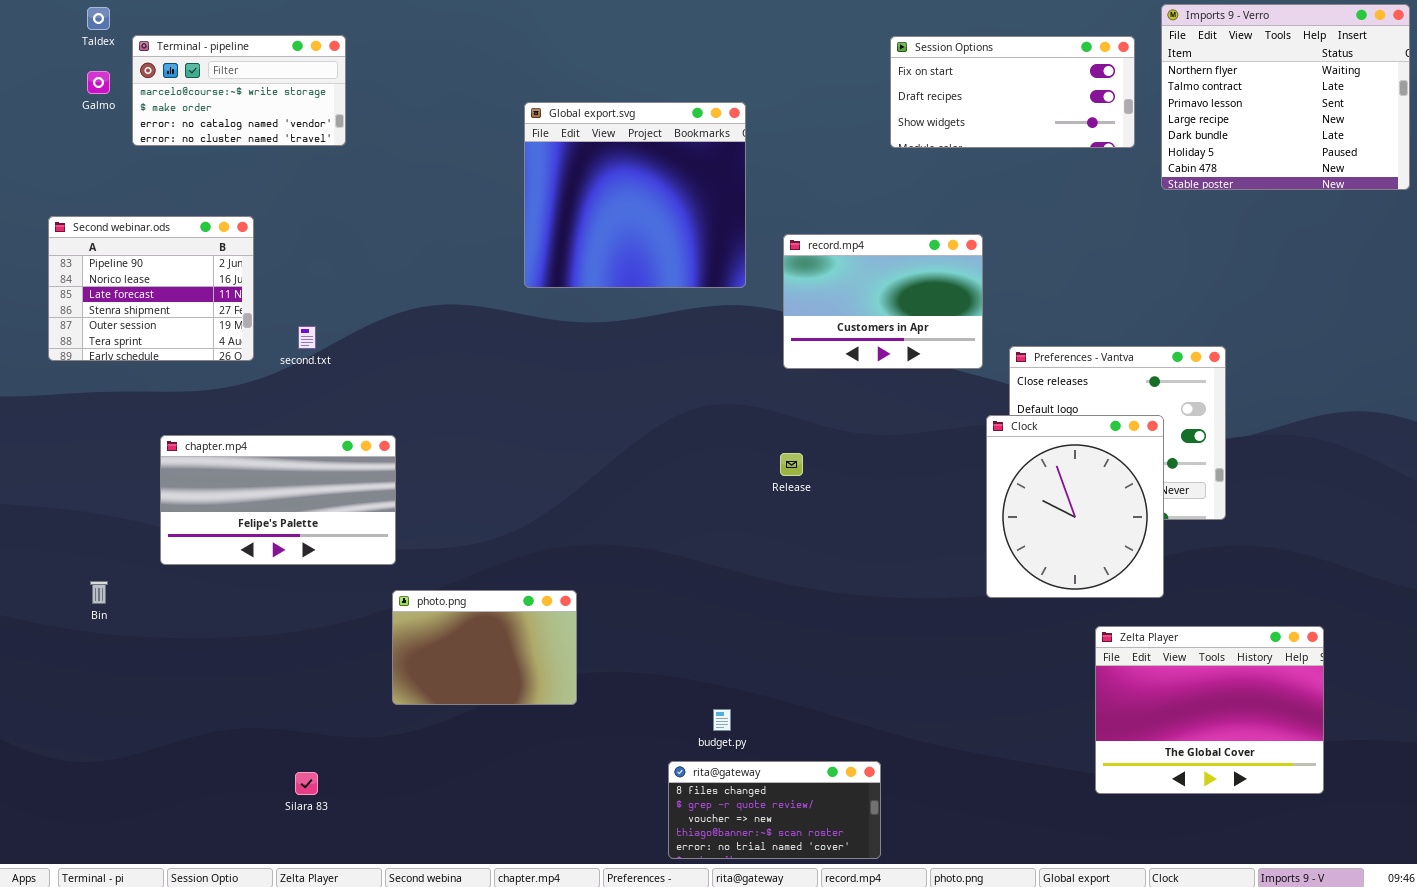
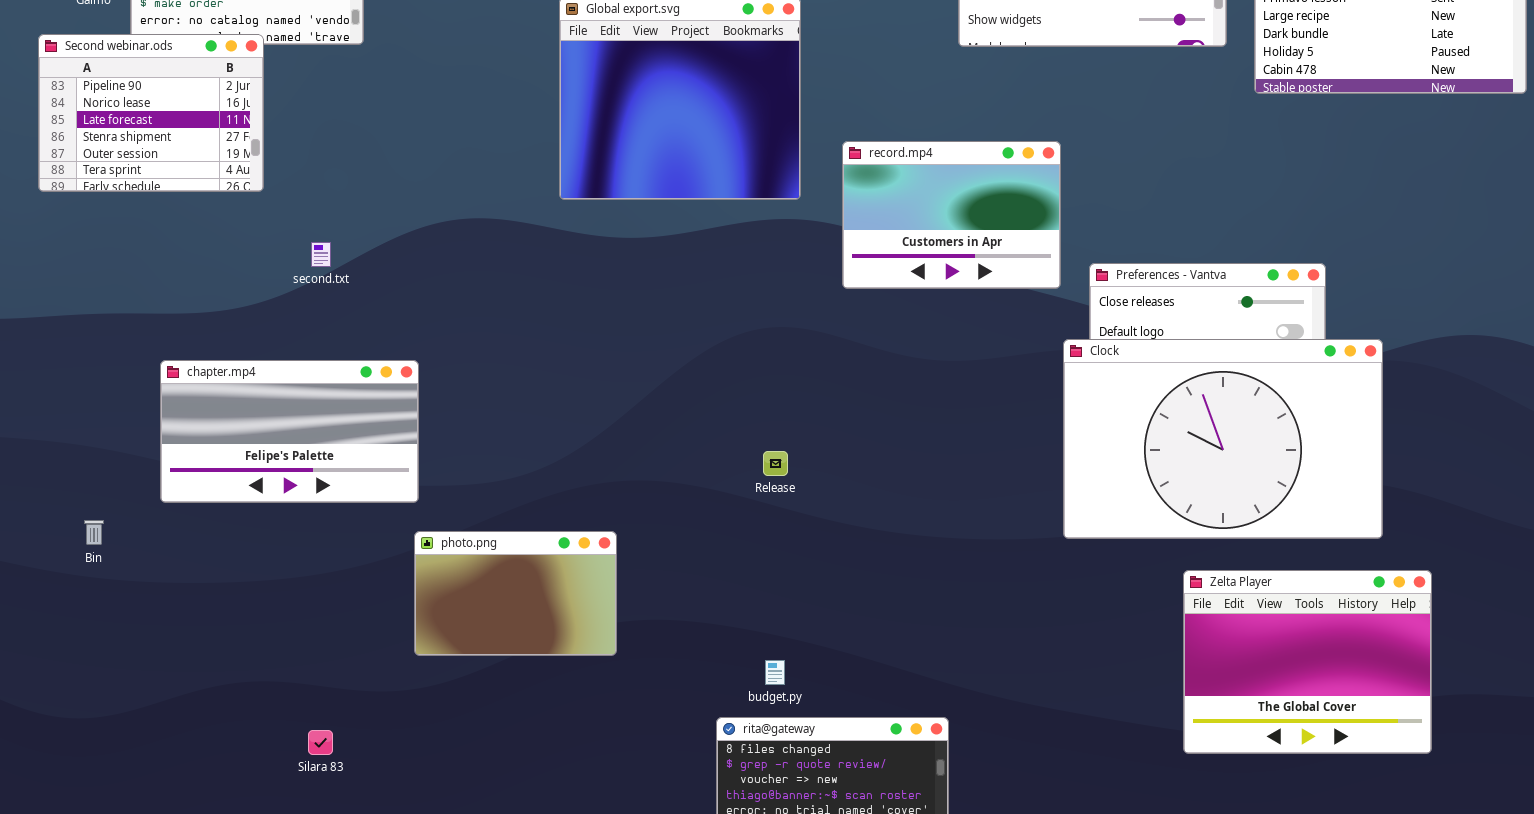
Second webinar.ods: [48,216,254,361] -> [38,34,264,192], moved
Clock: [986,415,1164,598] -> [1063,339,1383,539], resized
Release: [780,453,803,476] -> [763,451,788,476], moved

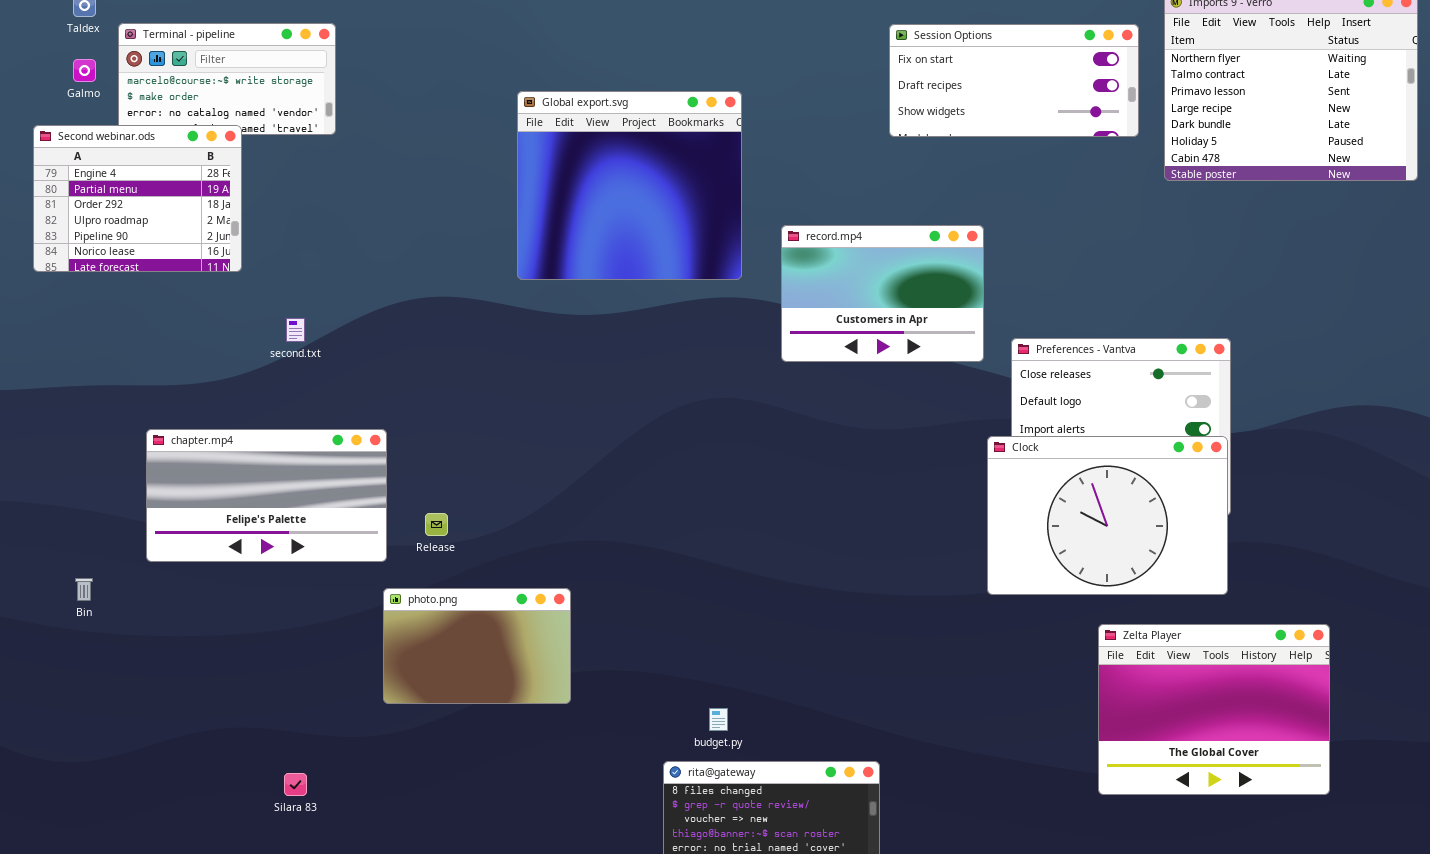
Second webinar.ods: [38,34,264,192] -> [33,125,242,272], scrolled up 4 rows
Clock: [1063,339,1383,539] -> [987,436,1228,595], resized
Release: [763,451,788,476] -> [425,513,448,536], moved

